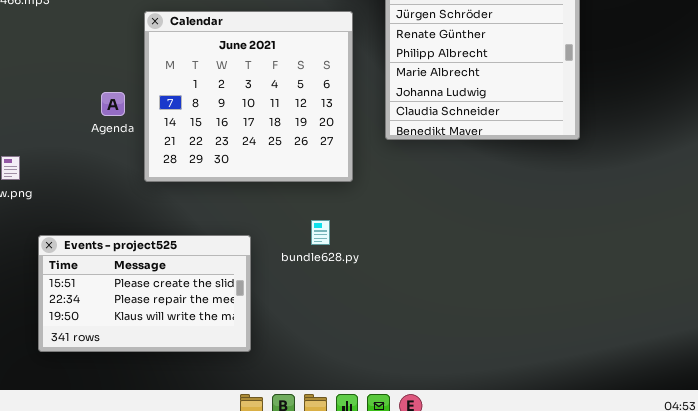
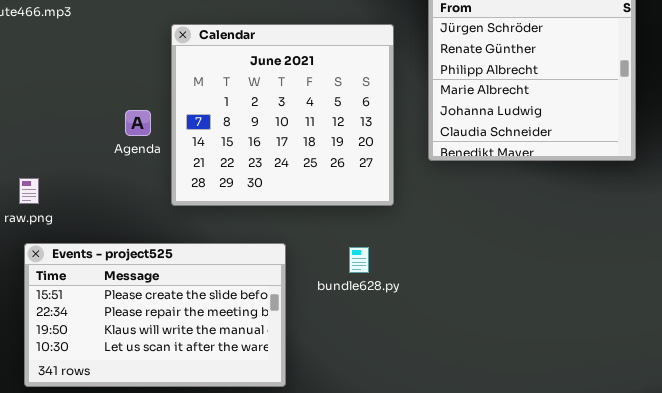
Events - project525: [38,235,251,352] -> [24,243,286,387], resized

